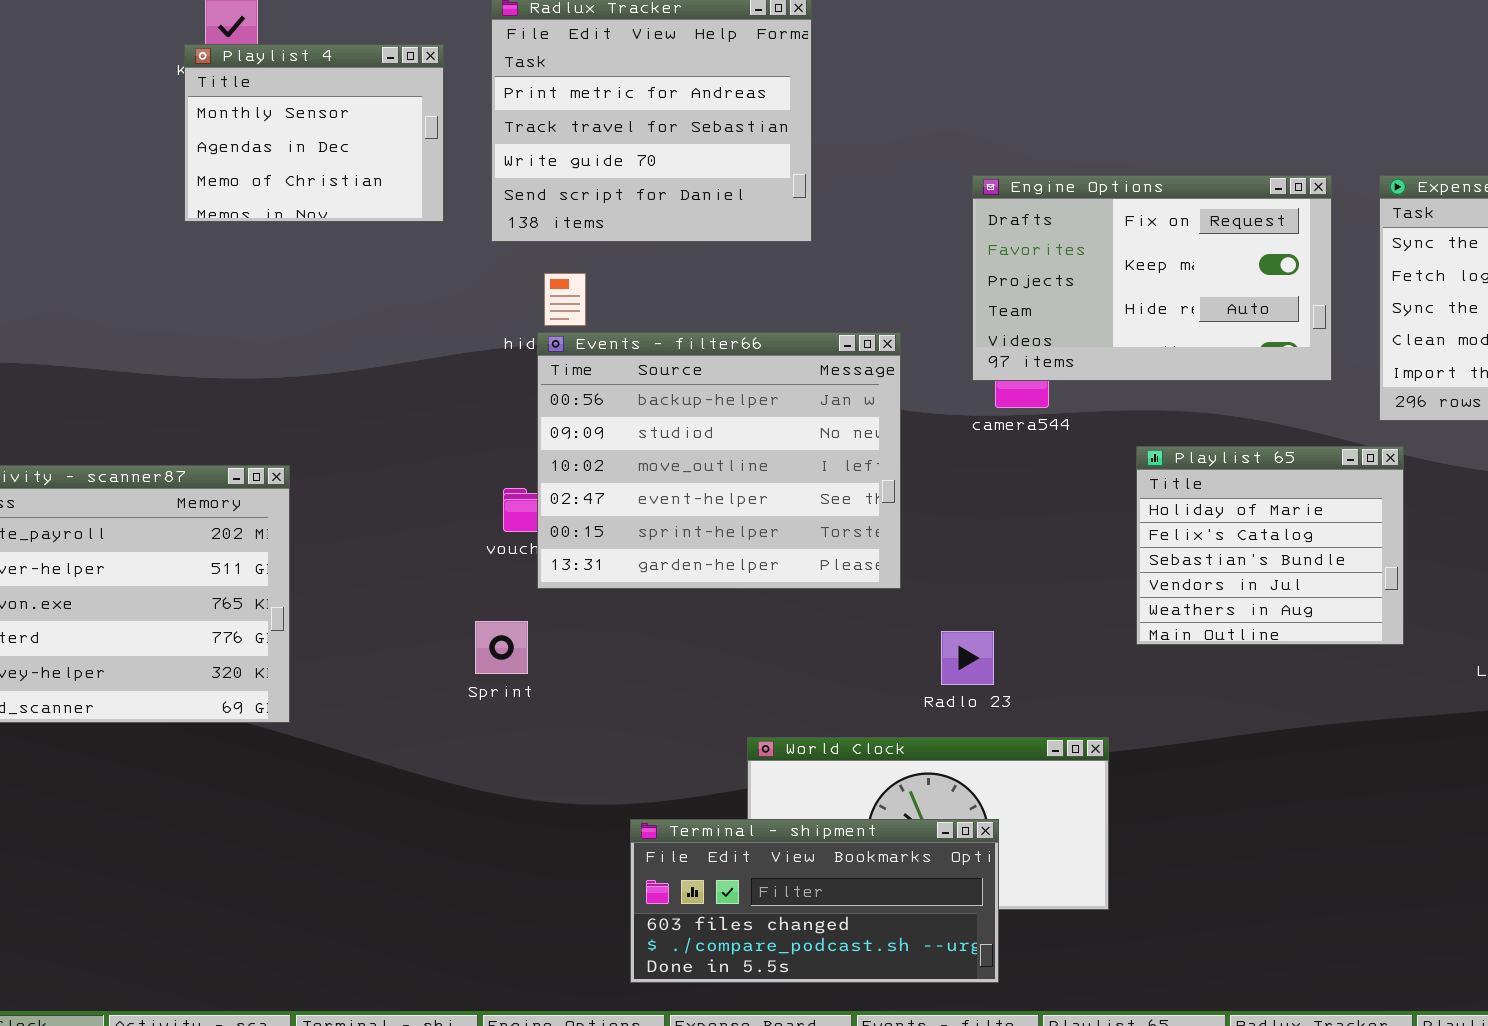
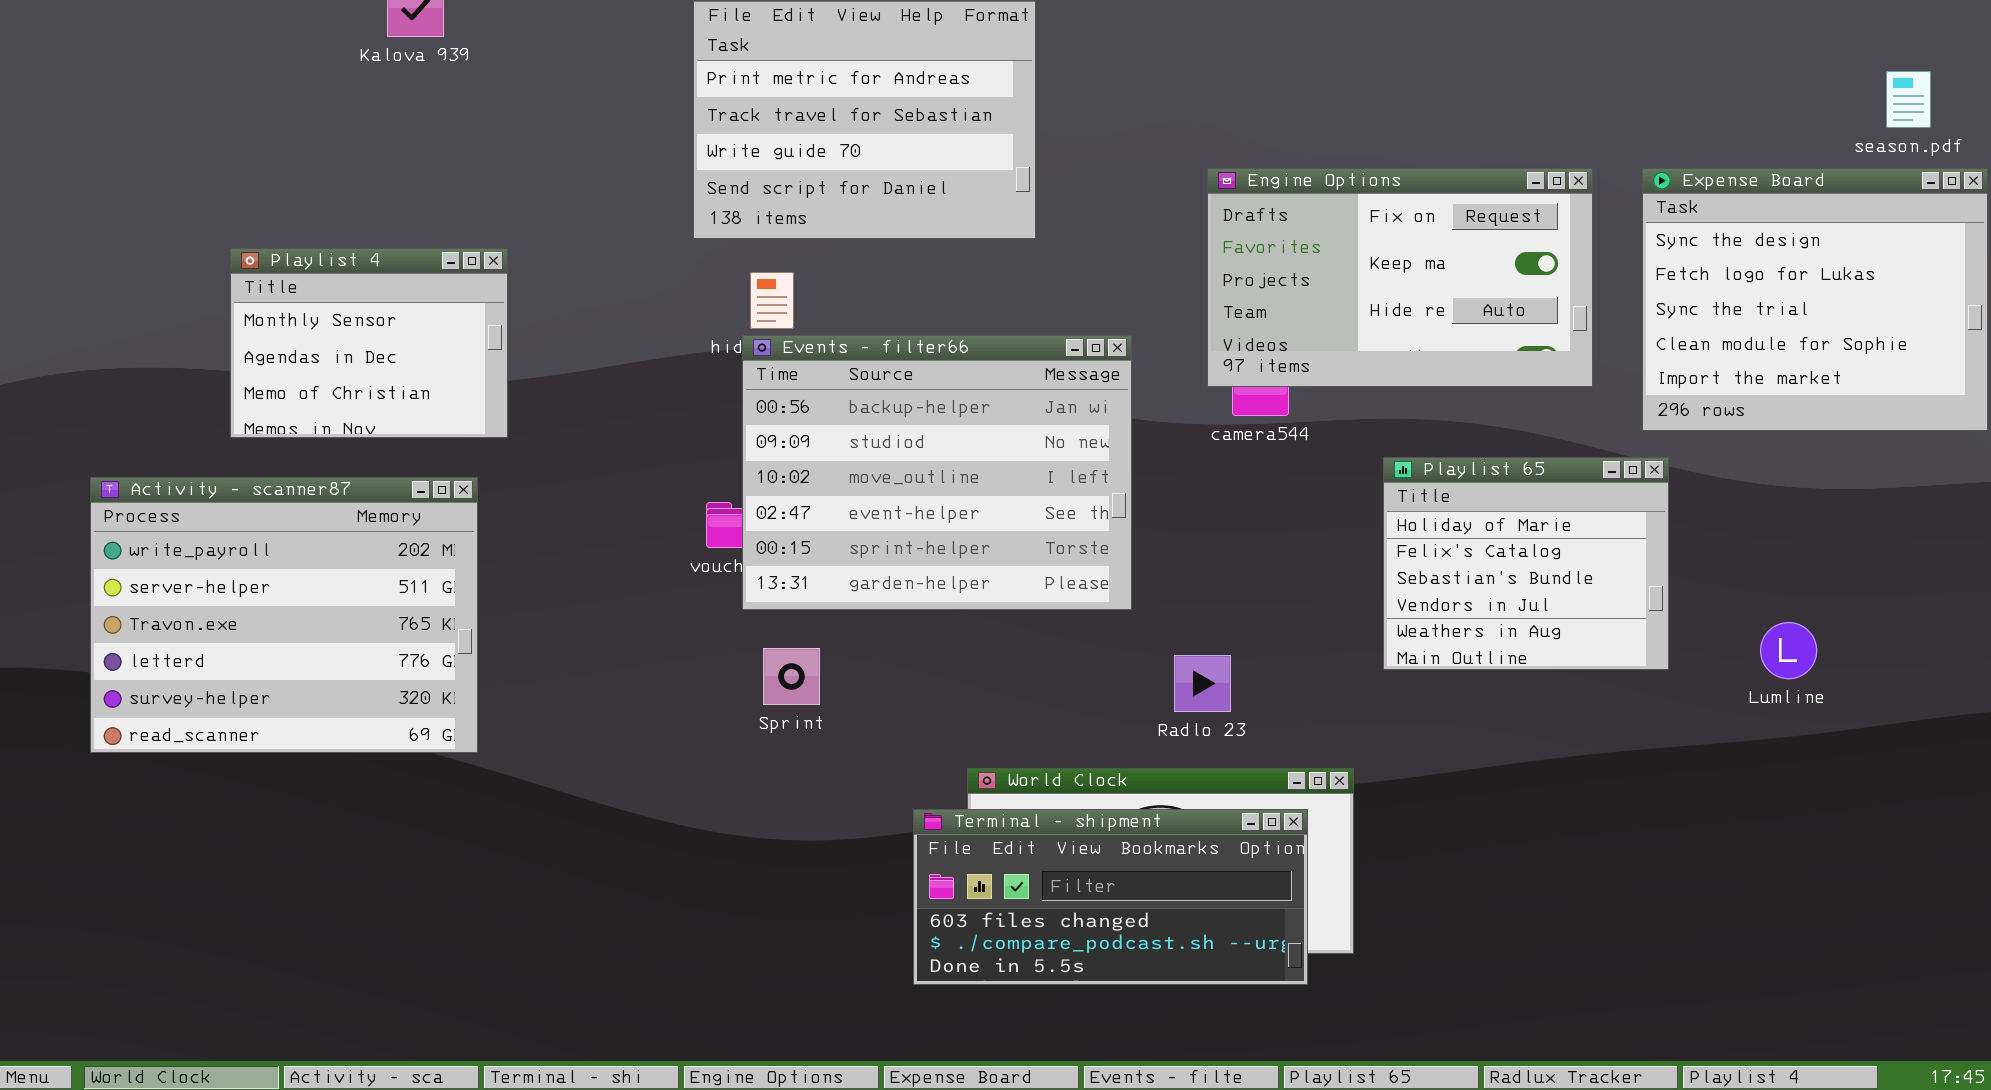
Playlist 4: [184,44,444,222] -> [230,248,508,438], moved
Sprint: [475,621,528,674] -> [763,648,820,705], moved
Terminal - shipment: [630,819,999,983] -> [913,809,1308,985], moved

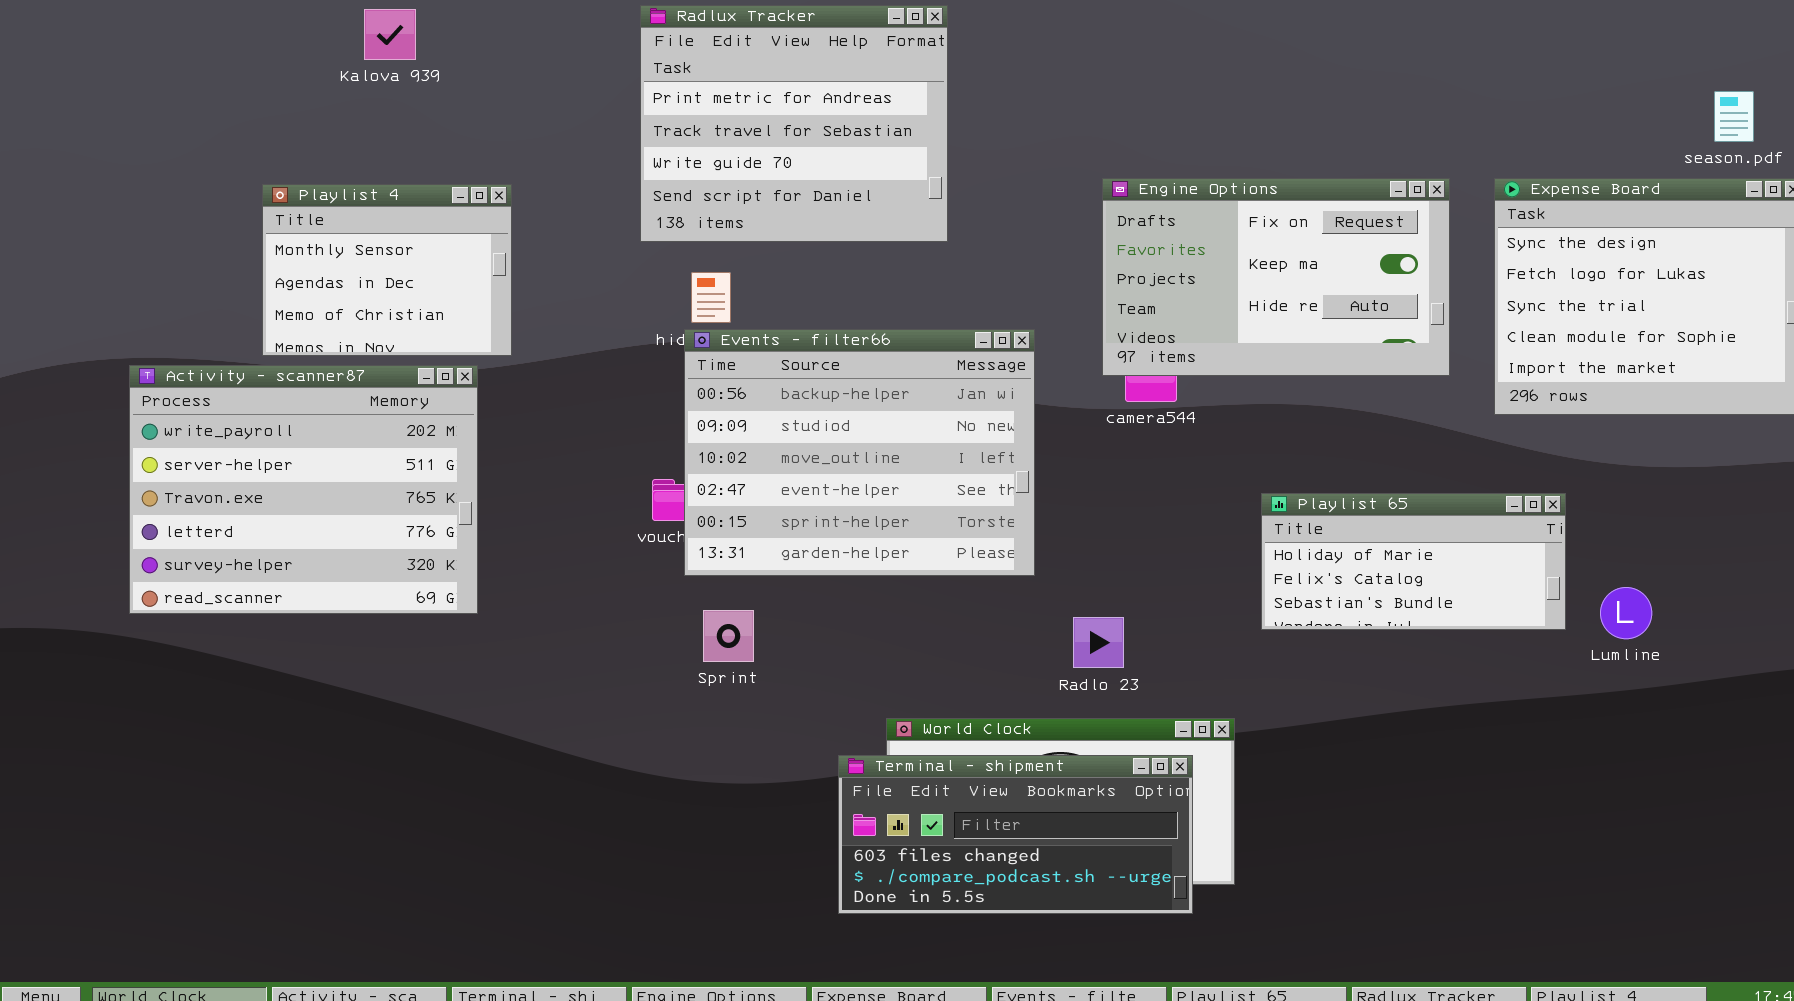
Playlist 4: [230,248,508,438] -> [262,184,512,356], moved
Playlist 65: [1383,457,1669,670] -> [1261,493,1566,630], resized
Activity - scanner87: [90,477,478,753] -> [129,365,478,614], moved

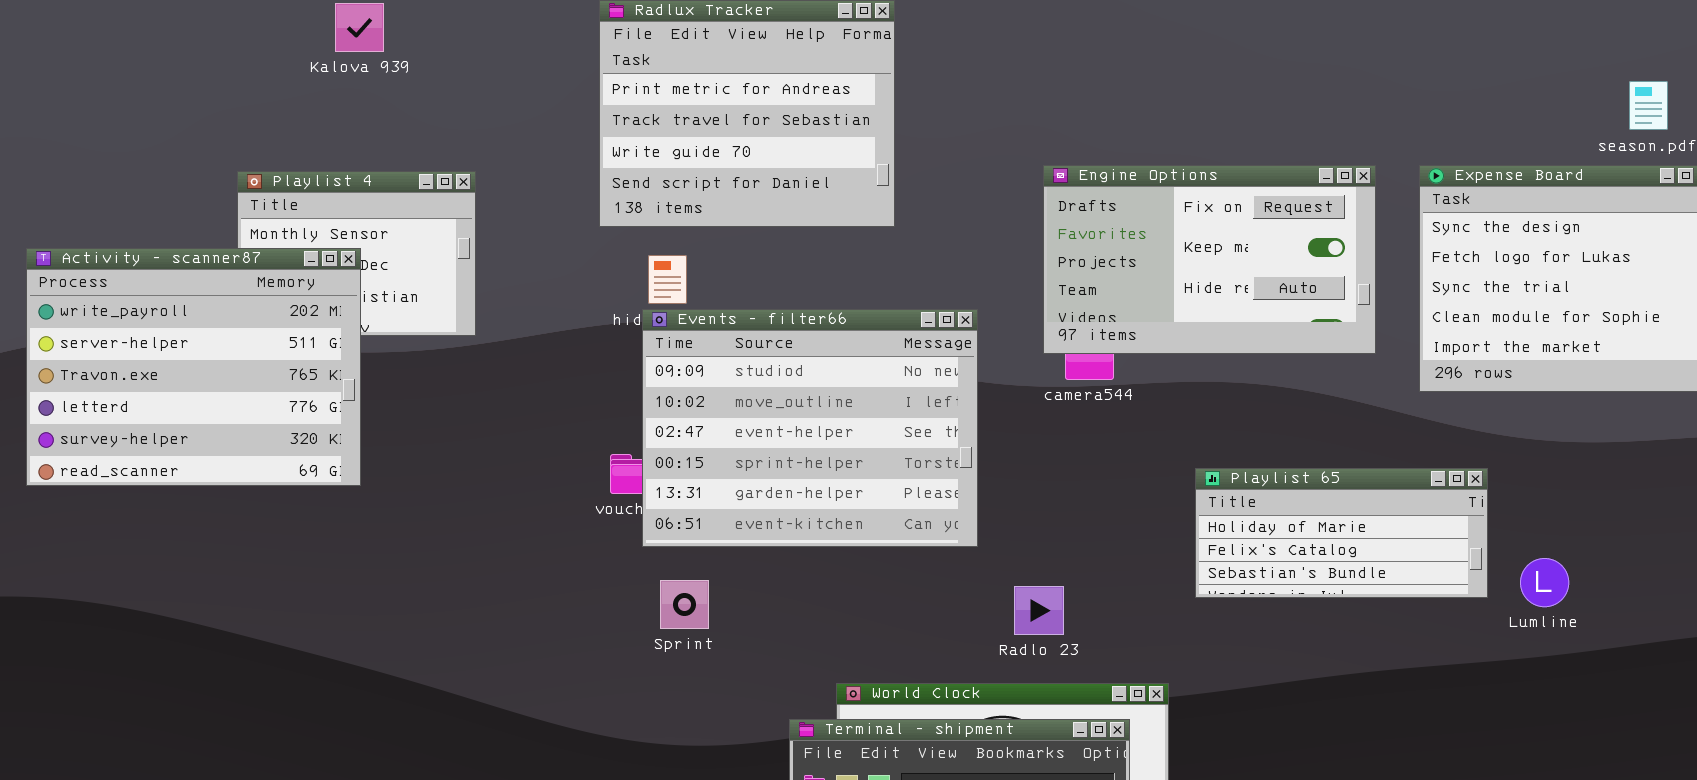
Events - filter66: [684,329,1035,576] -> [642,309,978,547], scrolled down 1 row
Activity - scanner87: [129,365,478,614] -> [26,248,361,486], moved

